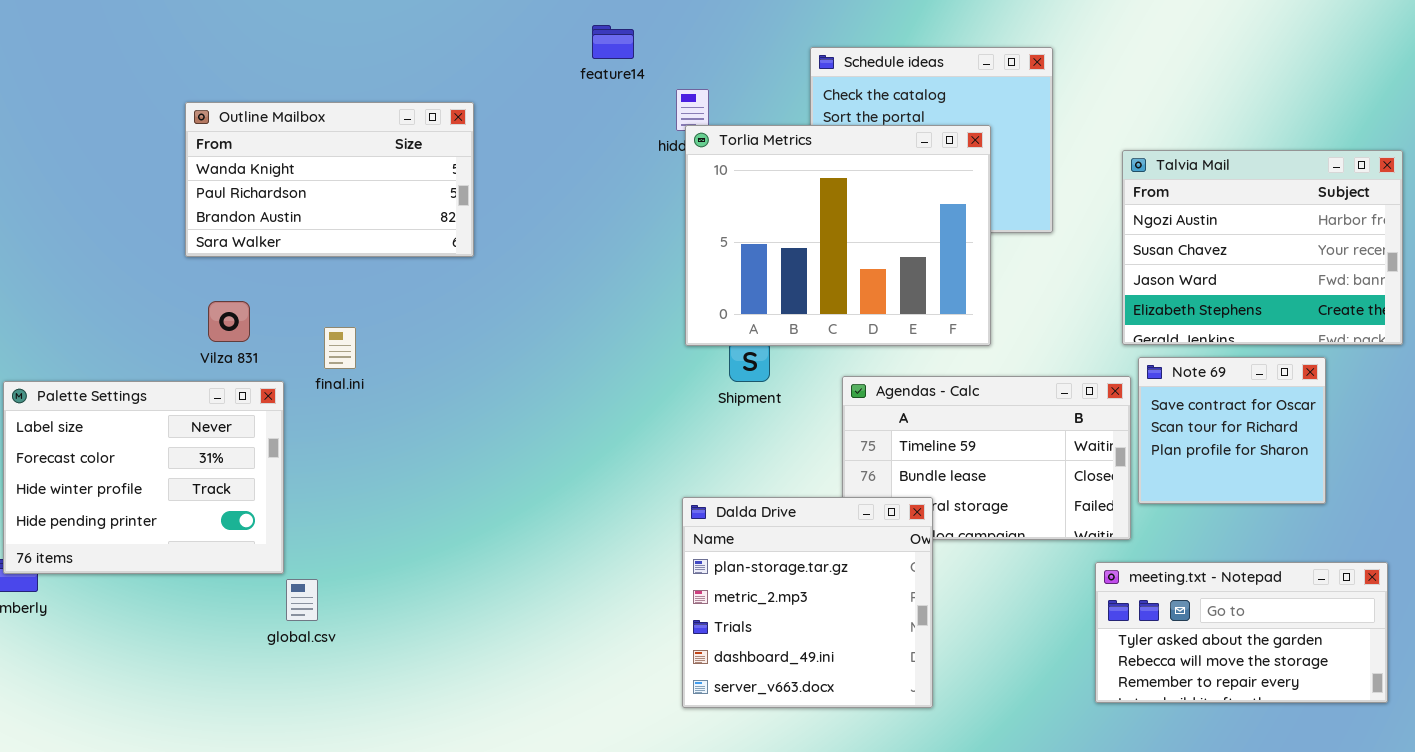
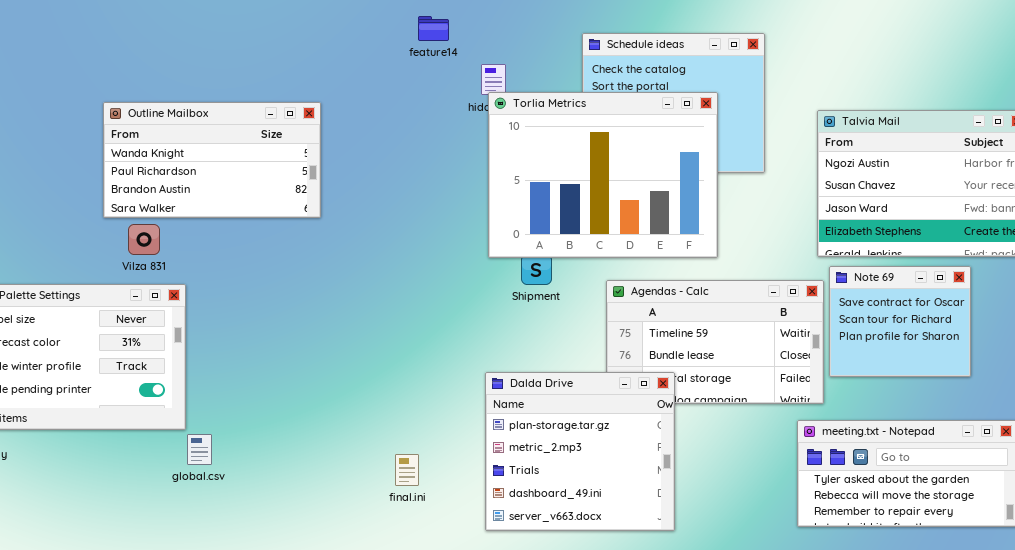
Outline Mailbox: [185,102,474,257] -> [103,102,321,218], moved
final.ini: [324,327,356,369] -> [395,454,419,486], moved

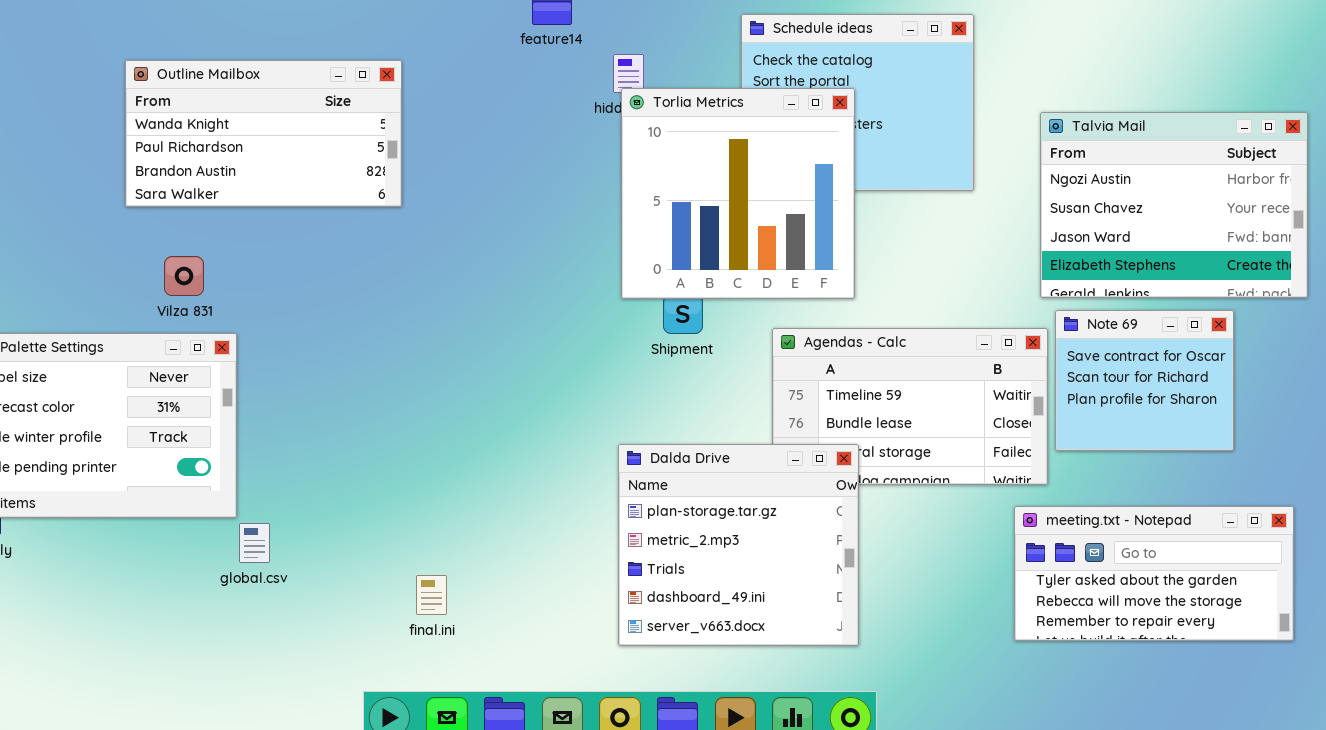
Torlia Metrics: [488,92,718,258] -> [621,88,855,299], resized
Outline Mailbox: [103,102,321,218] -> [125,60,402,207], moved
final.ini: [395,454,419,486] -> [416,575,447,615], moved

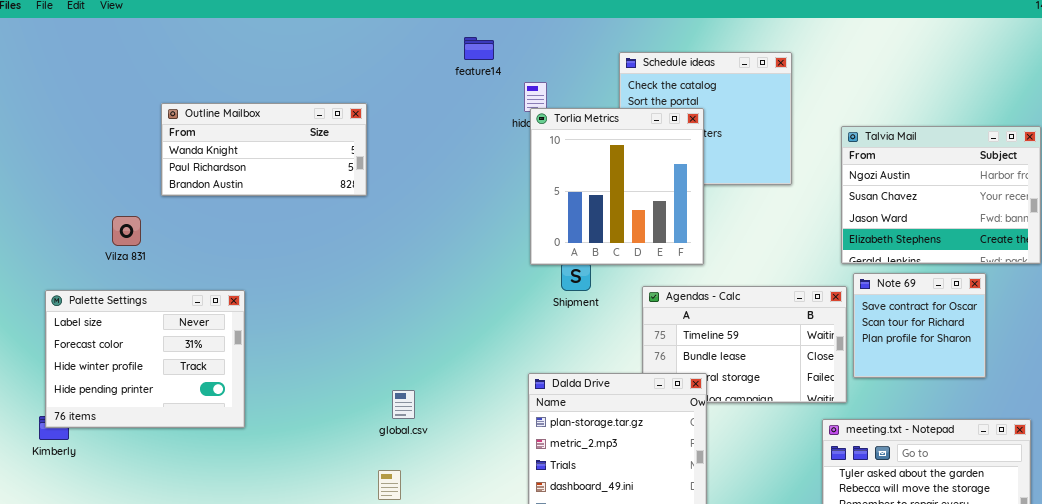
Outline Mailbox: [125,60,402,207] -> [161,103,367,196], resized
Vilza 831: [164,256,204,296] -> [112,216,141,246], moved
global.csv: [239,523,270,563] -> [392,390,415,419], moved

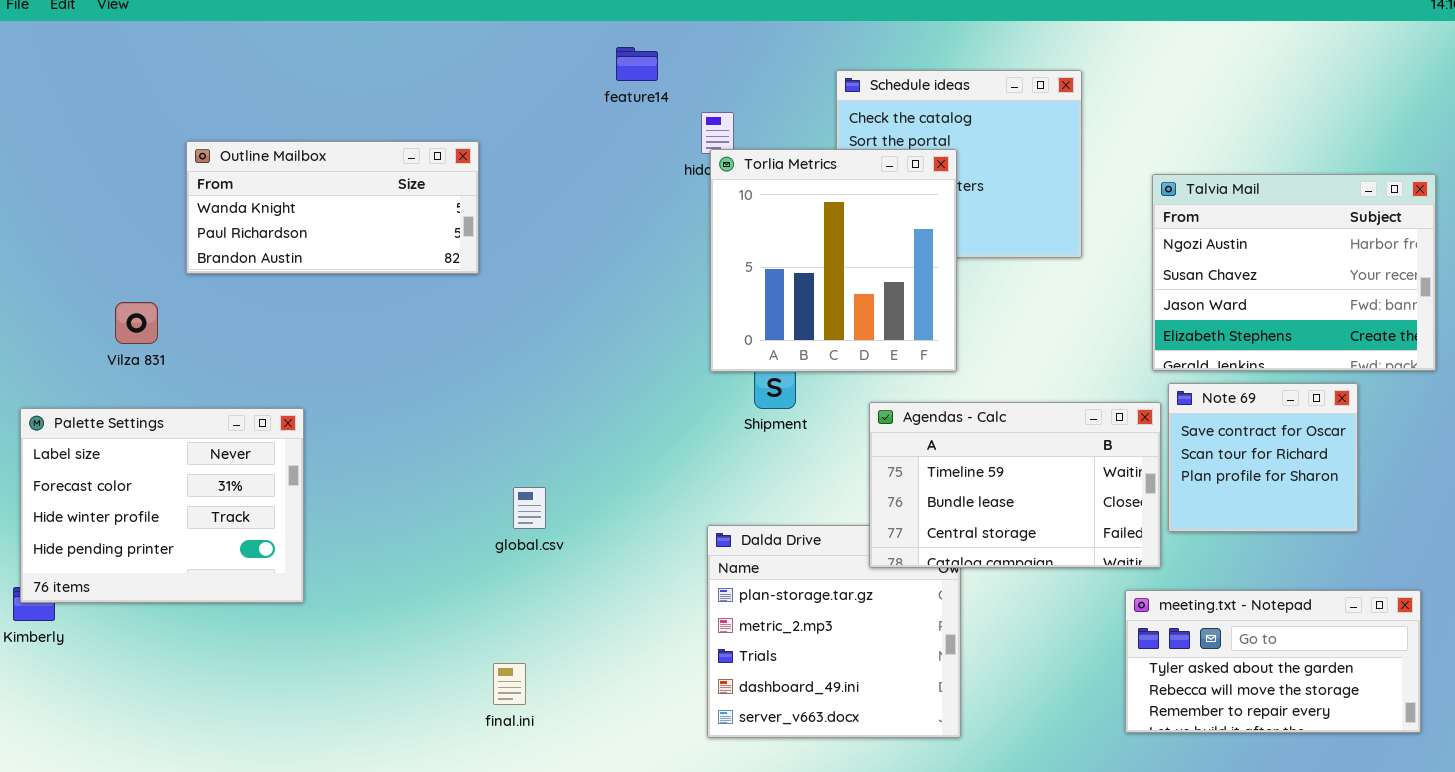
Agendas - Calc: [642,286,847,403] -> [869,402,1161,568], raised
global.csv: [392,390,415,419] -> [513,487,546,529], moved

